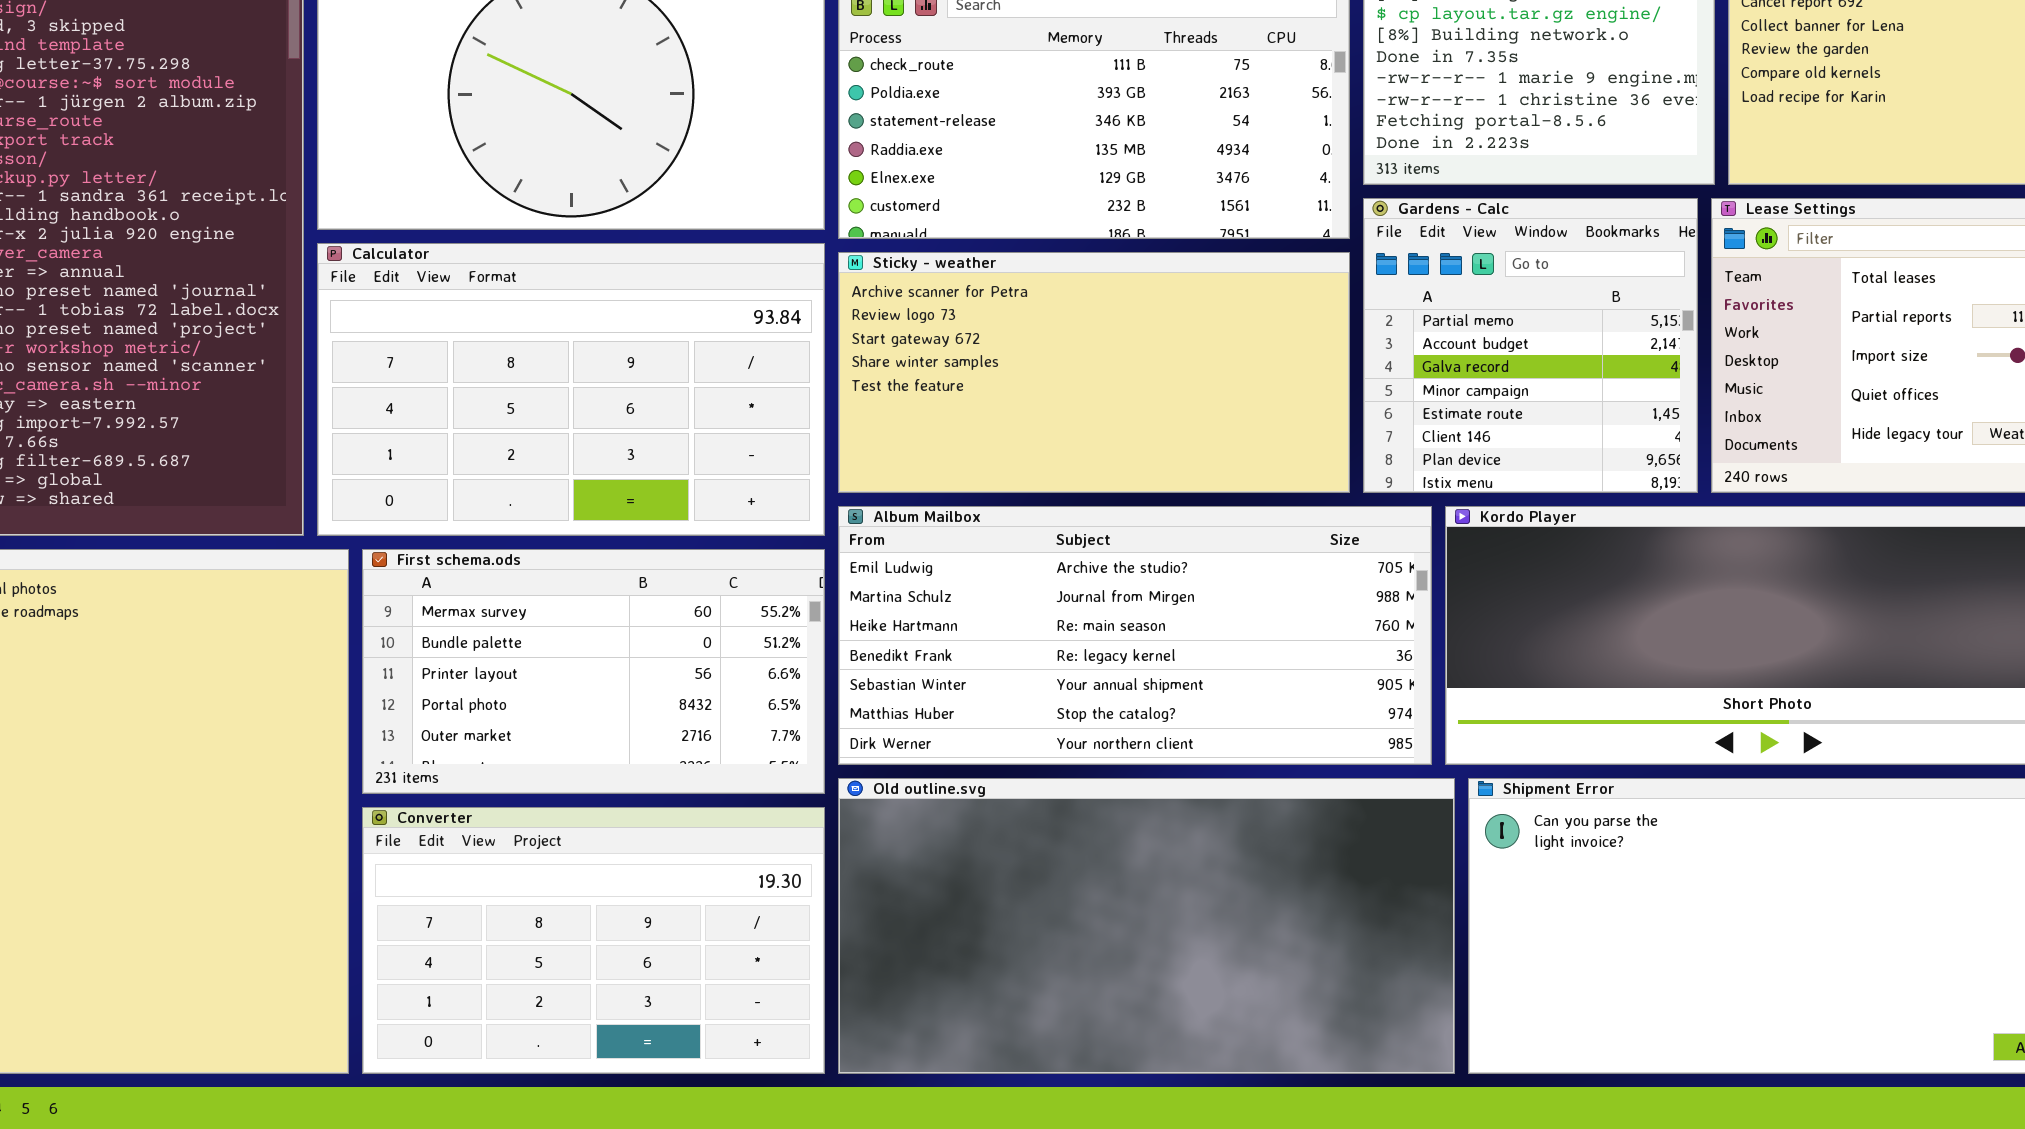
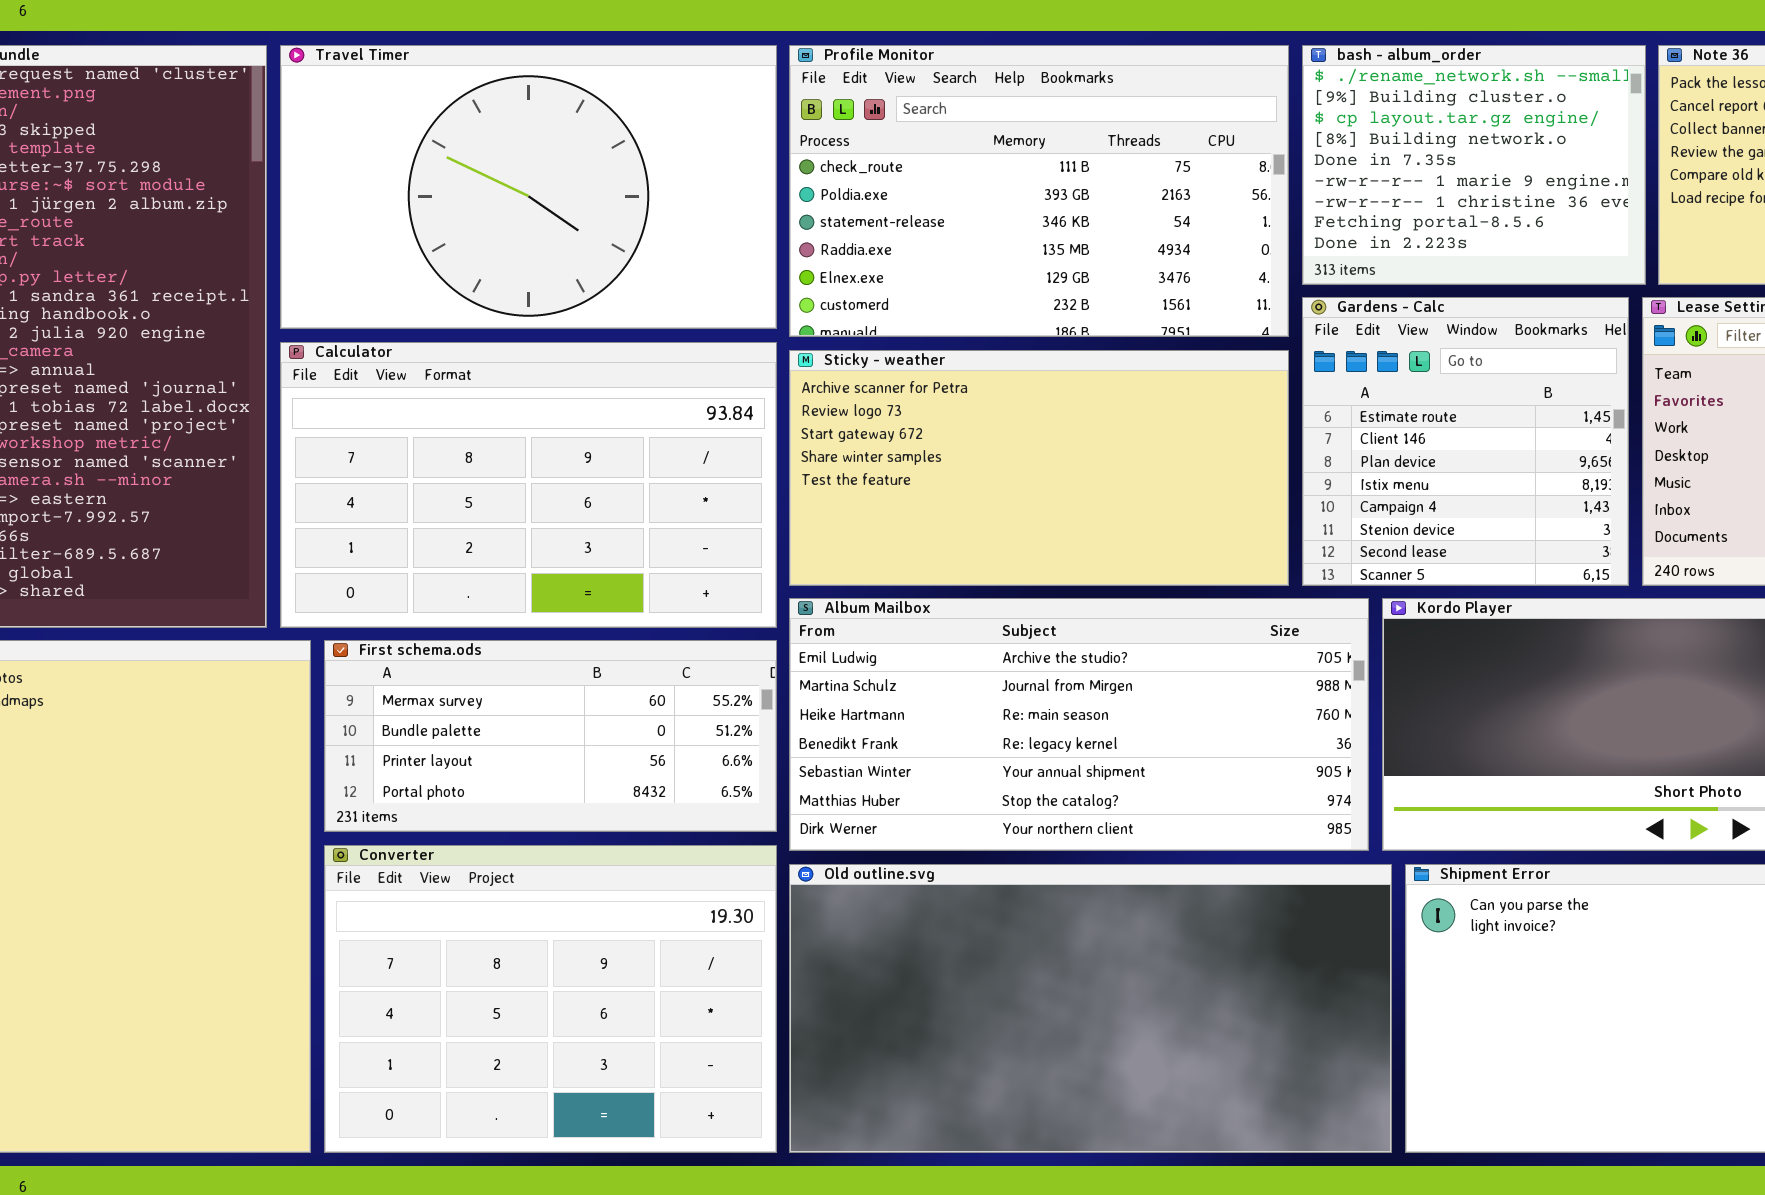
Gardens - Calc: [1363,198,1698,493] -> [1302,297,1629,586], scrolled down 4 rows
First schema.ods: [362,549,825,794] -> [324,640,777,832], resized
Converter: [362,807,825,1074] -> [324,845,777,1153], resized

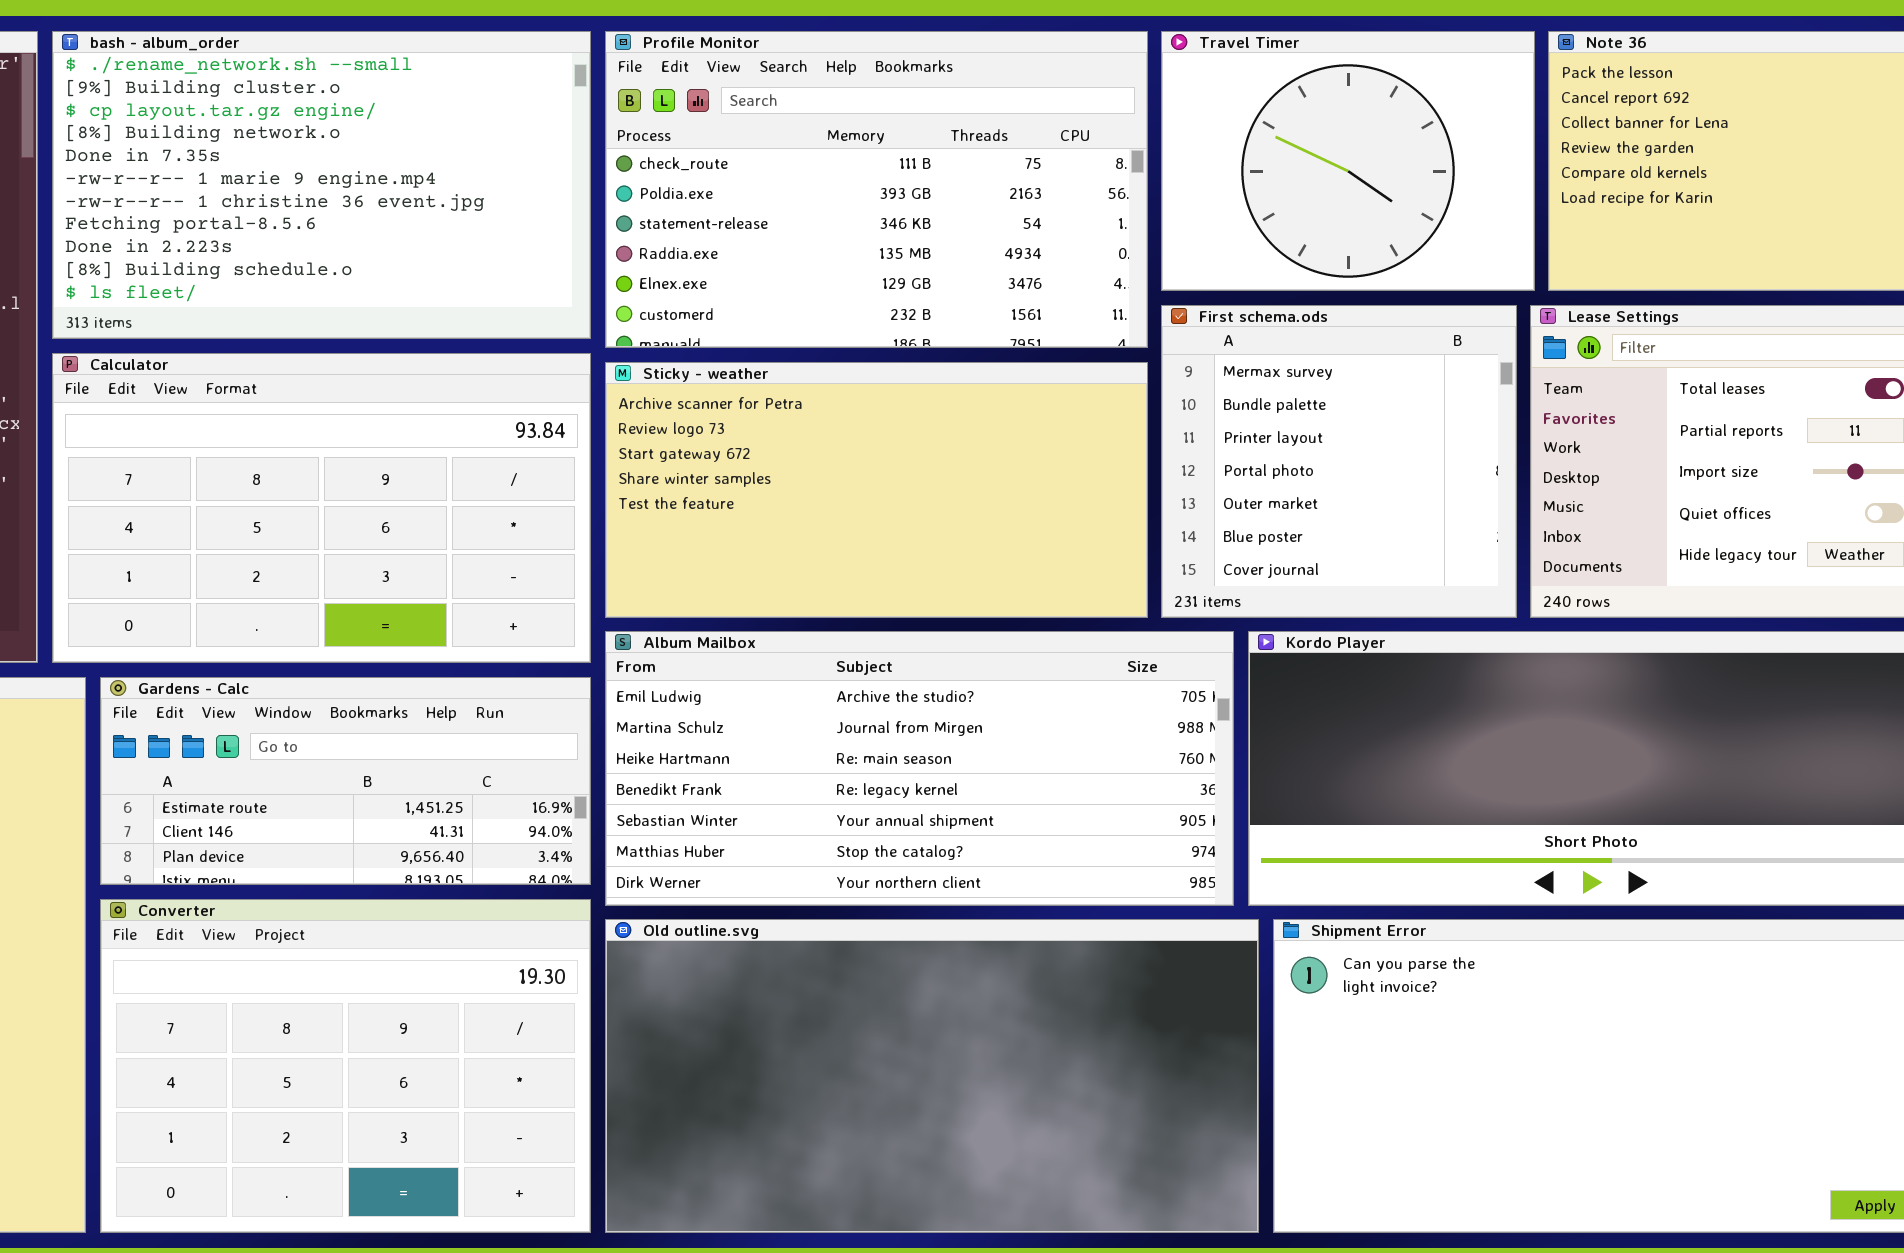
Travel Timer: [280,45,777,329] -> [1161,31,1535,291], moved, resized
bash - album_order: [1302,45,1646,285] -> [52,31,591,339], moved, resized
Gardens - Calc: [1302,297,1629,586] -> [100,677,591,885], moved, resized
First schema.ods: [324,640,777,832] -> [1161,305,1517,618], moved, resized

